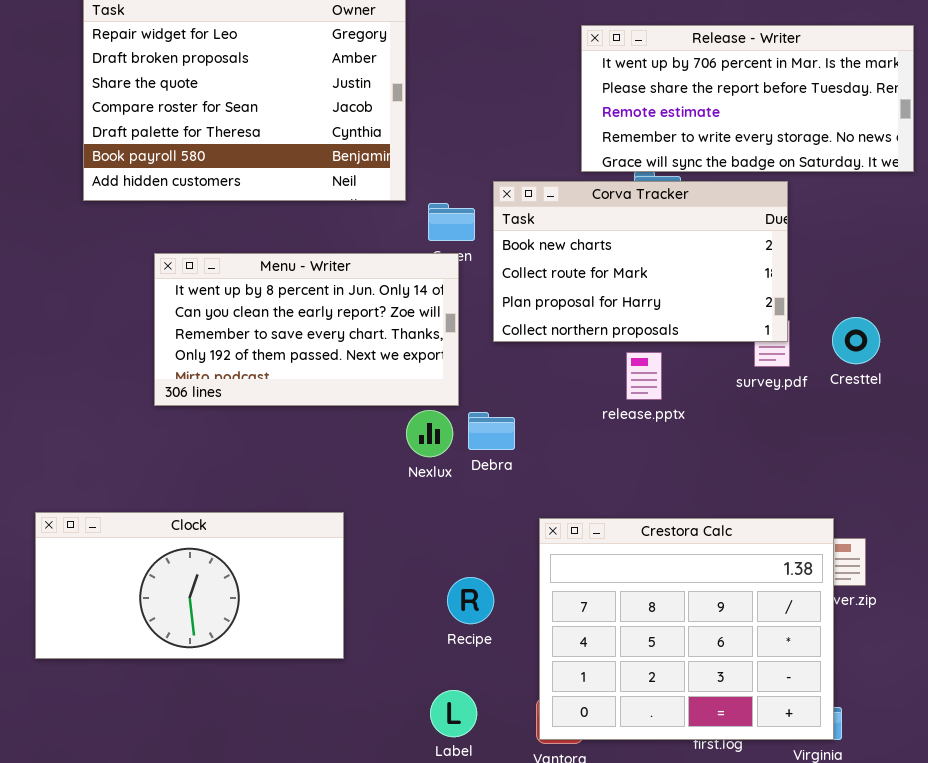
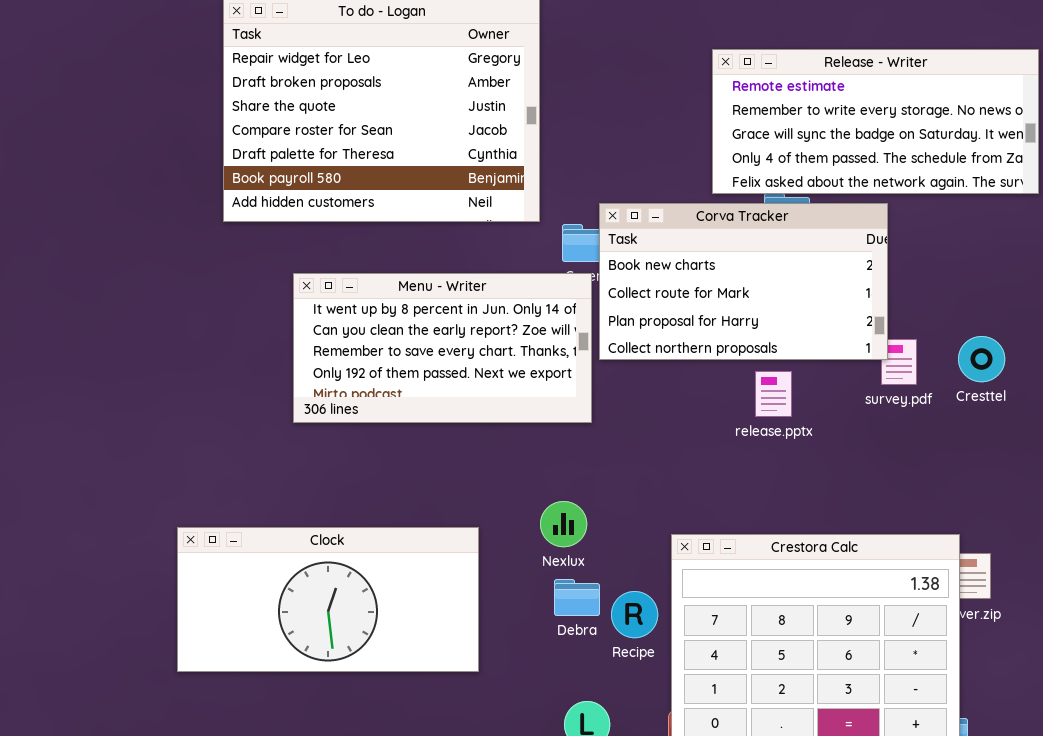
Release - Writer: [581,25,914,172] -> [712,49,1039,194], scrolled down 2 rows
Corva Tracker: [493,181,788,342] -> [599,203,888,360], moved
Nexlux: [406,410,453,457] -> [540,501,587,547], moved
Debra: [468,412,515,450] -> [554,579,600,616], moved
Recipe: [447,577,494,624] -> [611,591,658,638], moved

